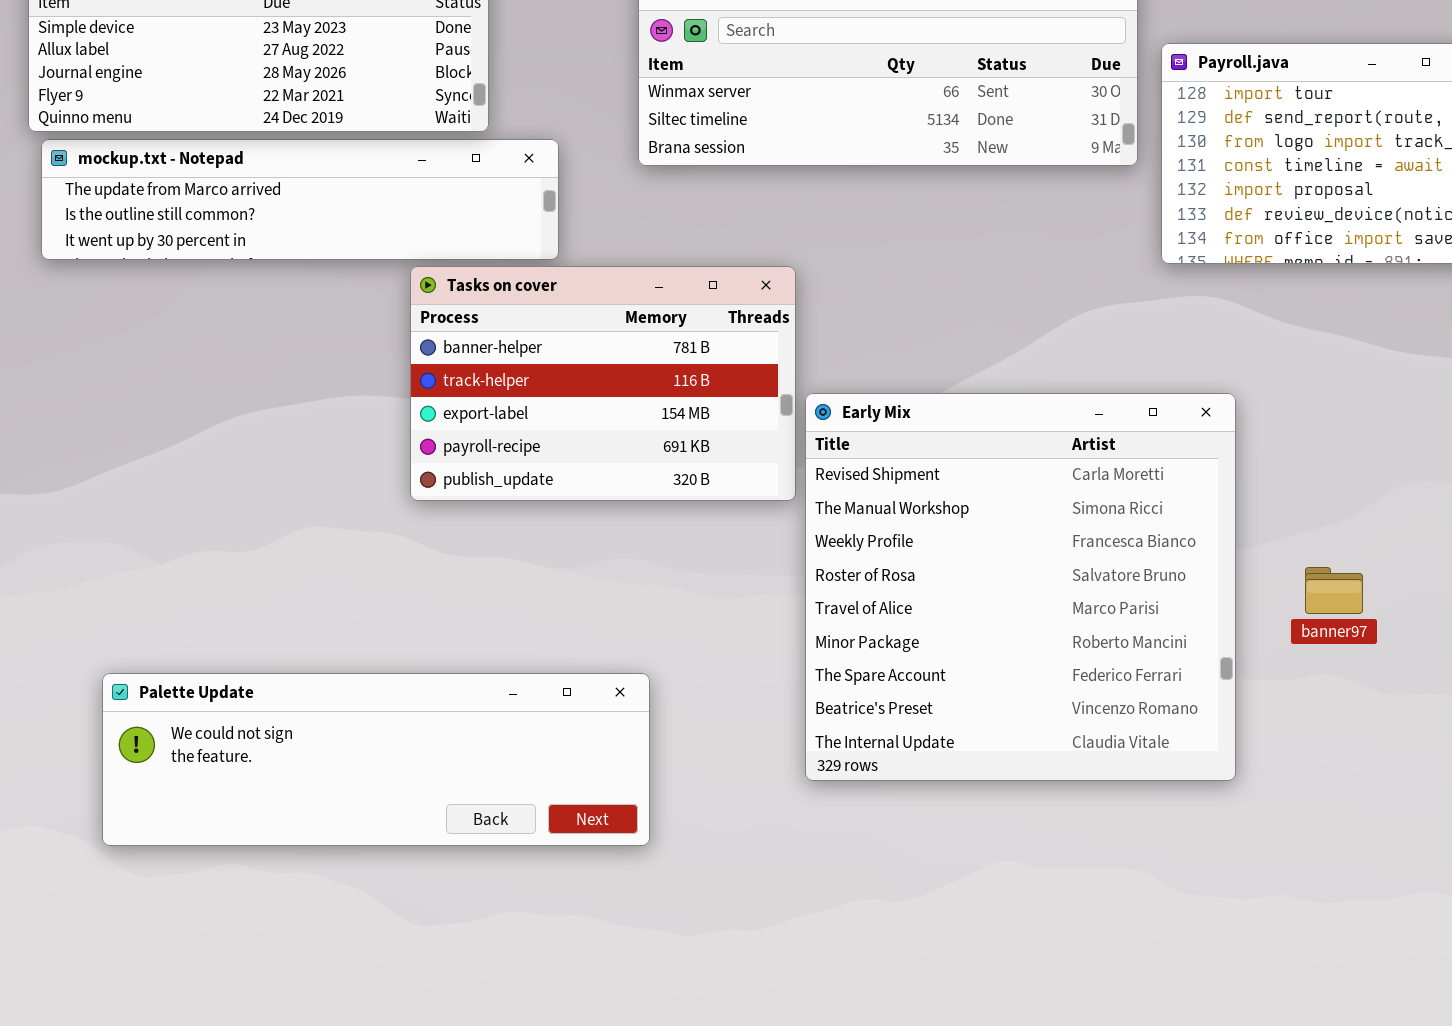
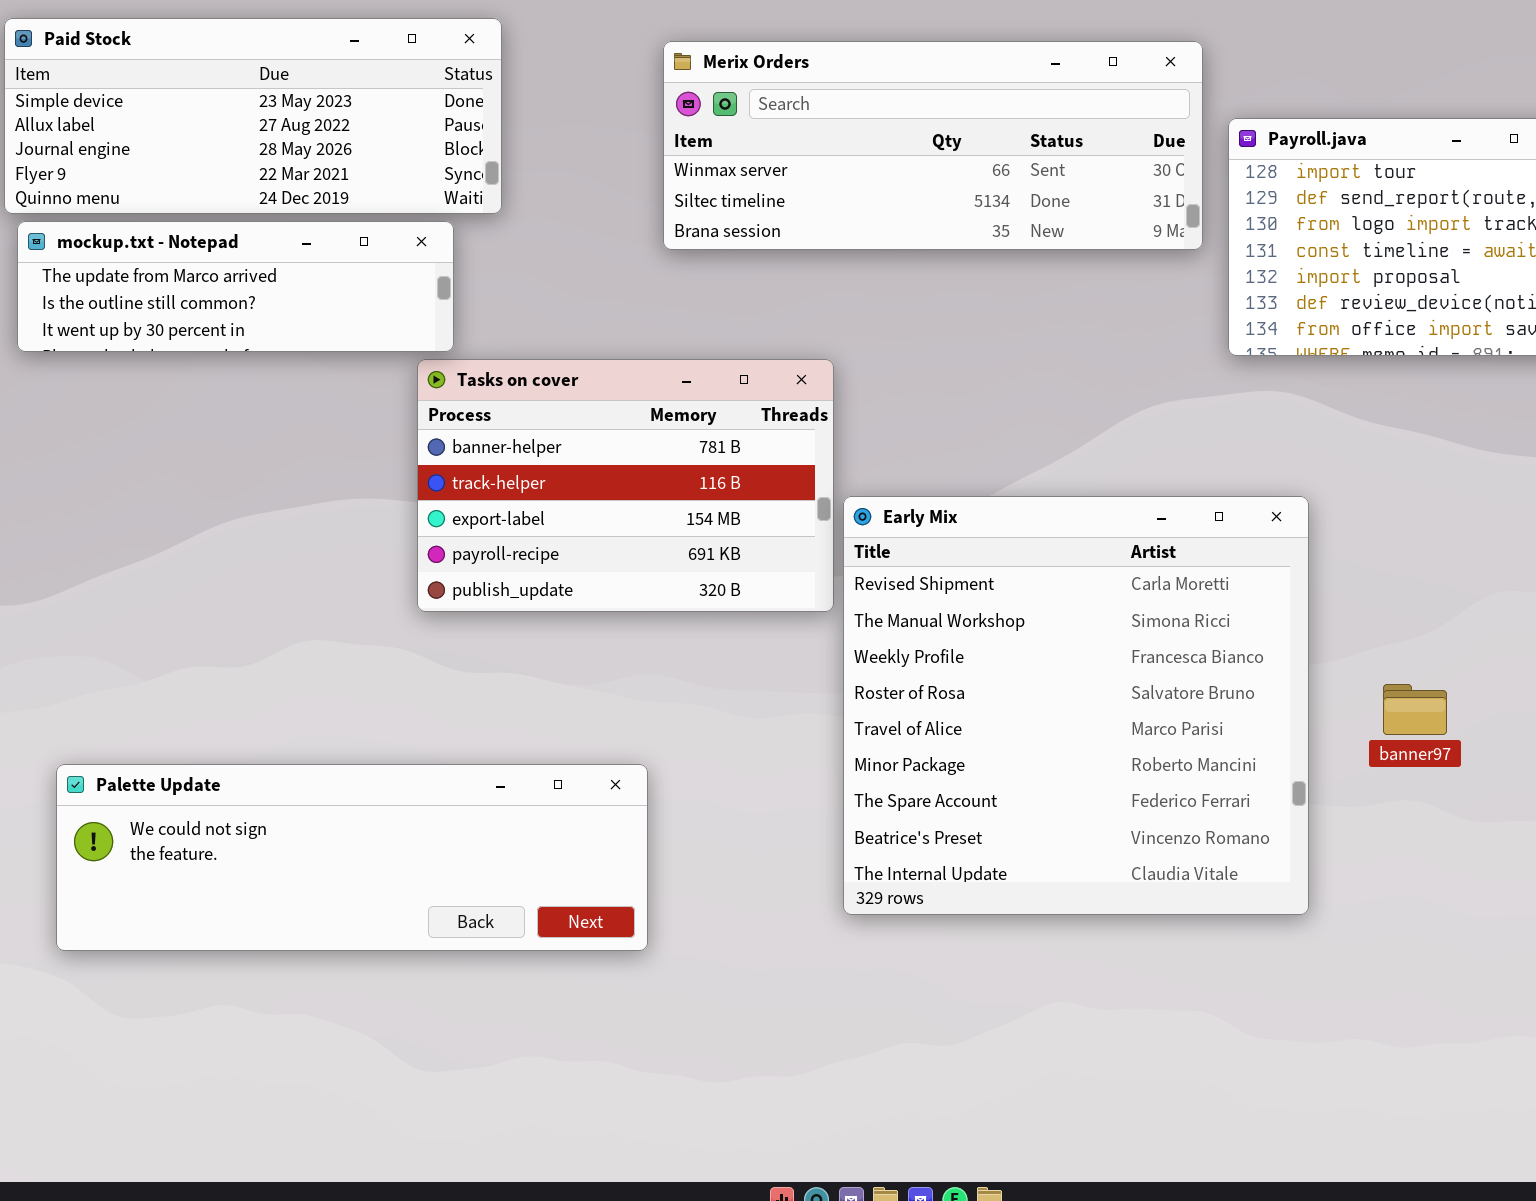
mockup.txt - Notepad: [41,139,559,260] -> [17,221,454,352], resized
Palette Update: [102,673,650,846] -> [56,764,648,951], moved

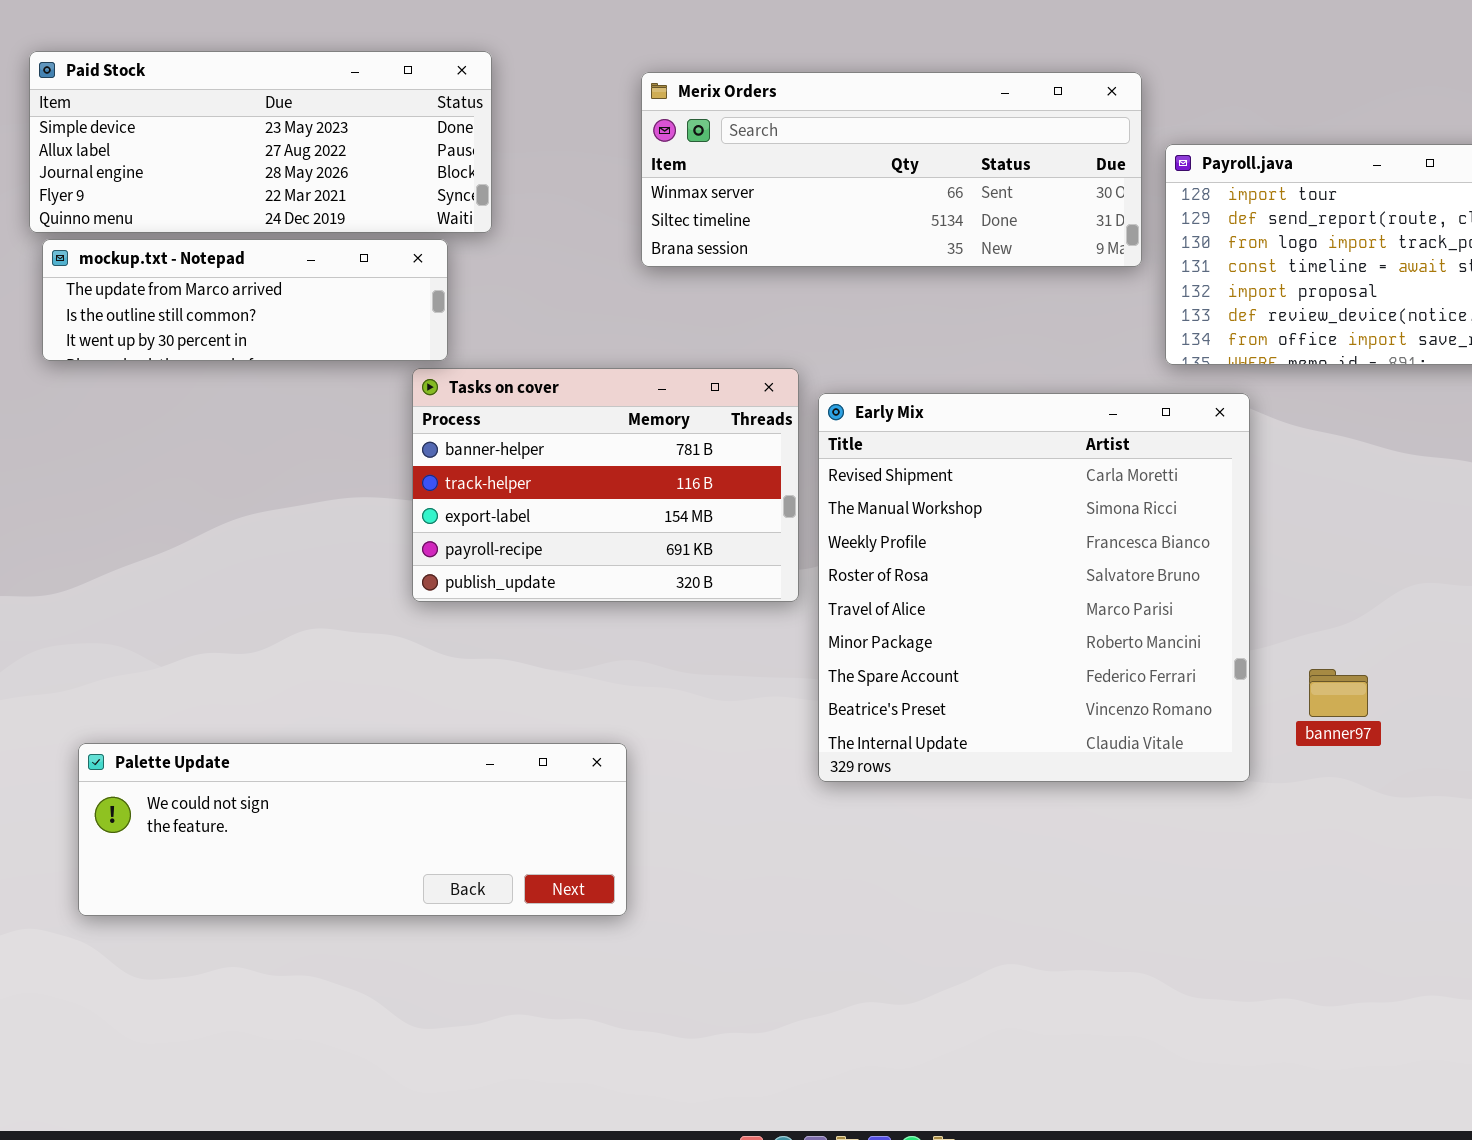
Early Mix: [843,496,1309,915] -> [818,393,1250,782], moved

